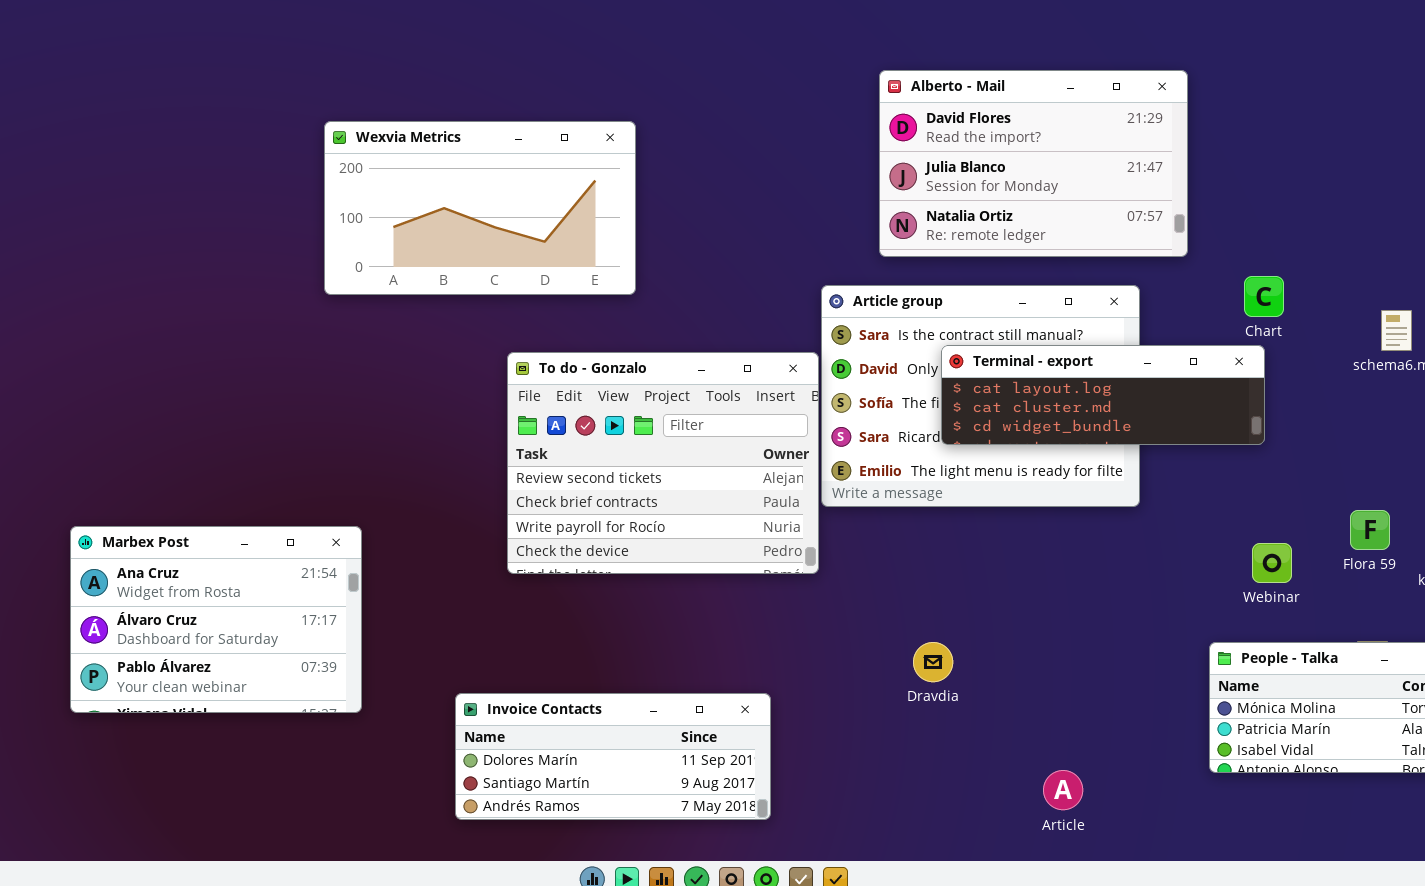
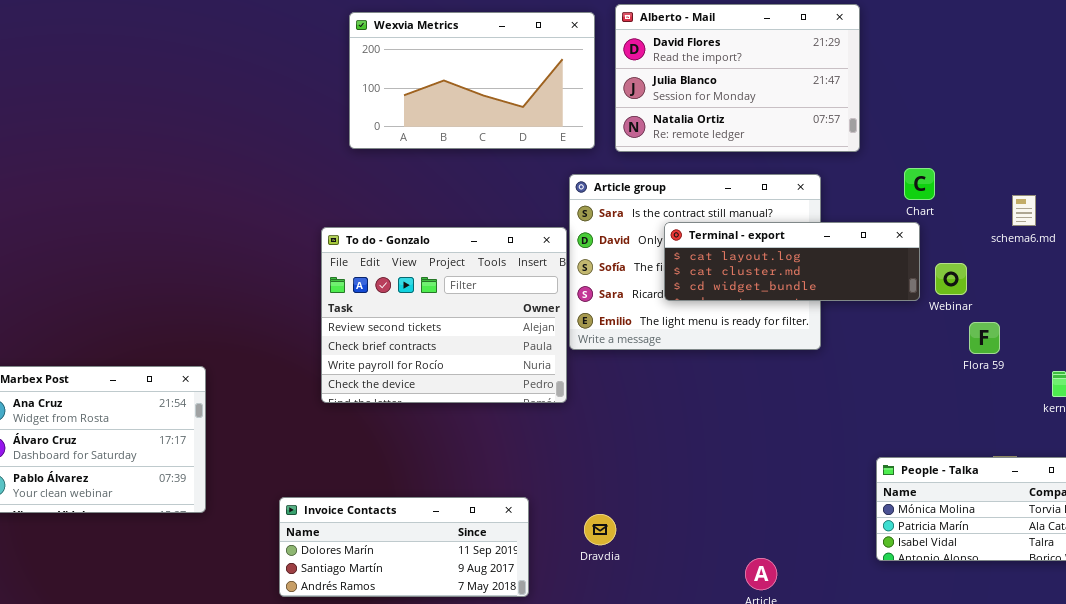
Wexvia Metrics: [324,121,636,295] -> [349,12,595,149], moved
Flora 59: [1350,510,1390,550] -> [969,322,1000,354], moved
Webinar: [1252,543,1292,583] -> [935,263,967,295], moved
Dravdia: [913,642,953,682] -> [584,514,616,545], moved

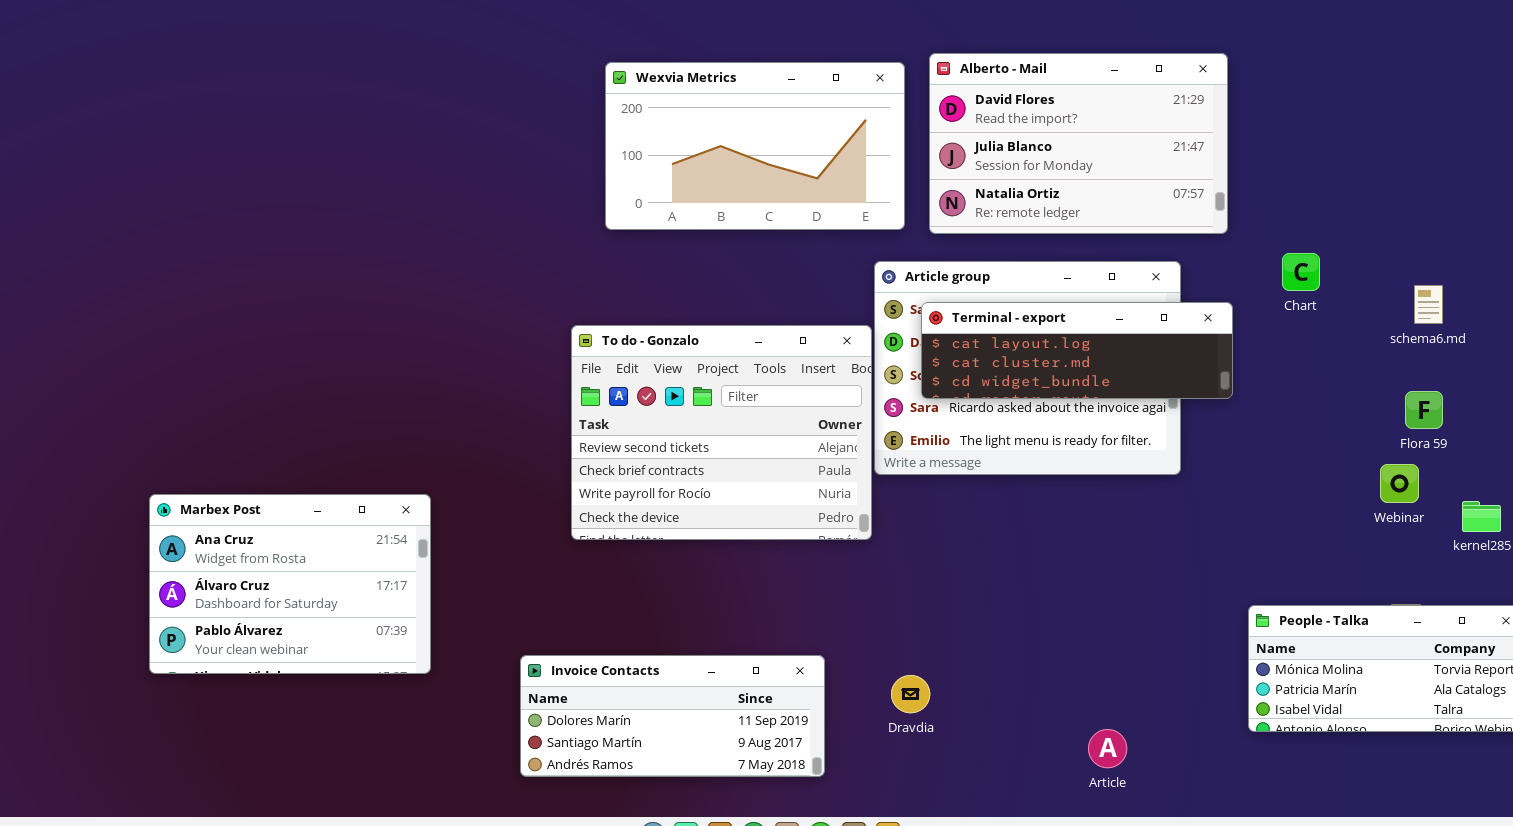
Terminal - export: [664,222,920,301] -> [921,302,1233,399], moved
Webinar: [935,263,967,295] -> [1380,464,1419,503], moved
Flora 59: [969,322,1000,354] -> [1405,391,1443,429], moved

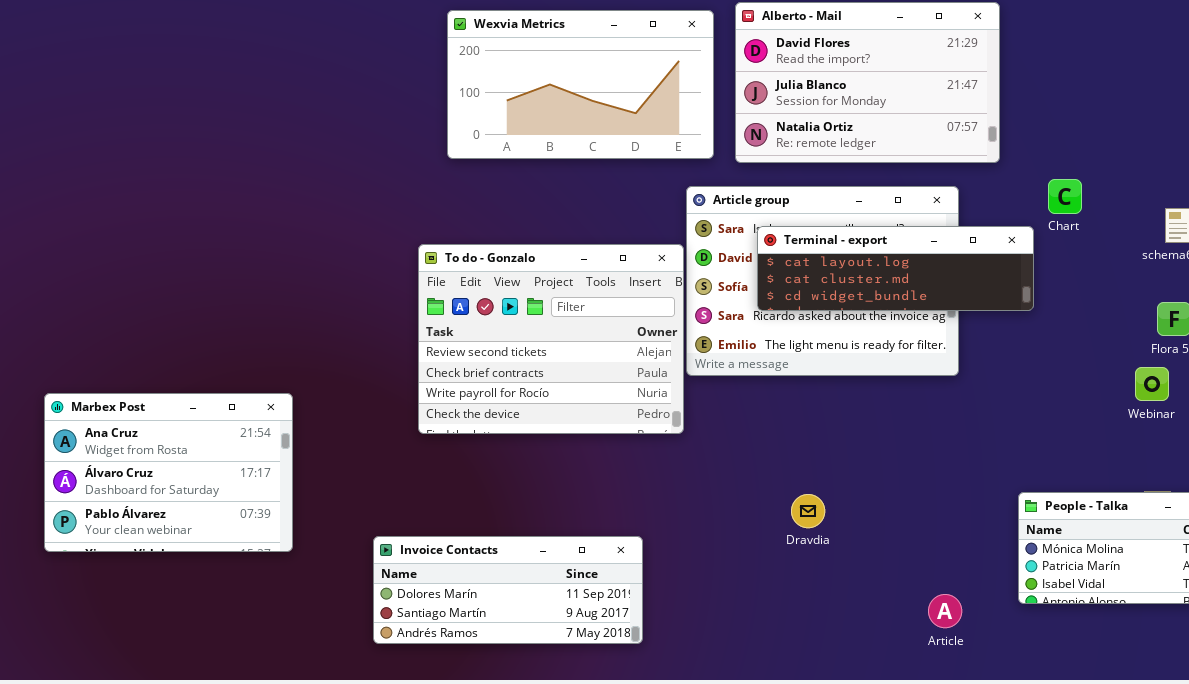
Terminal - export: [921,302,1233,399] -> [757,226,1034,311], moved
Dravdia: [891,675,930,713] -> [791,494,825,528], moved
Article: [1088,729,1127,768] -> [928,594,962,628], moved

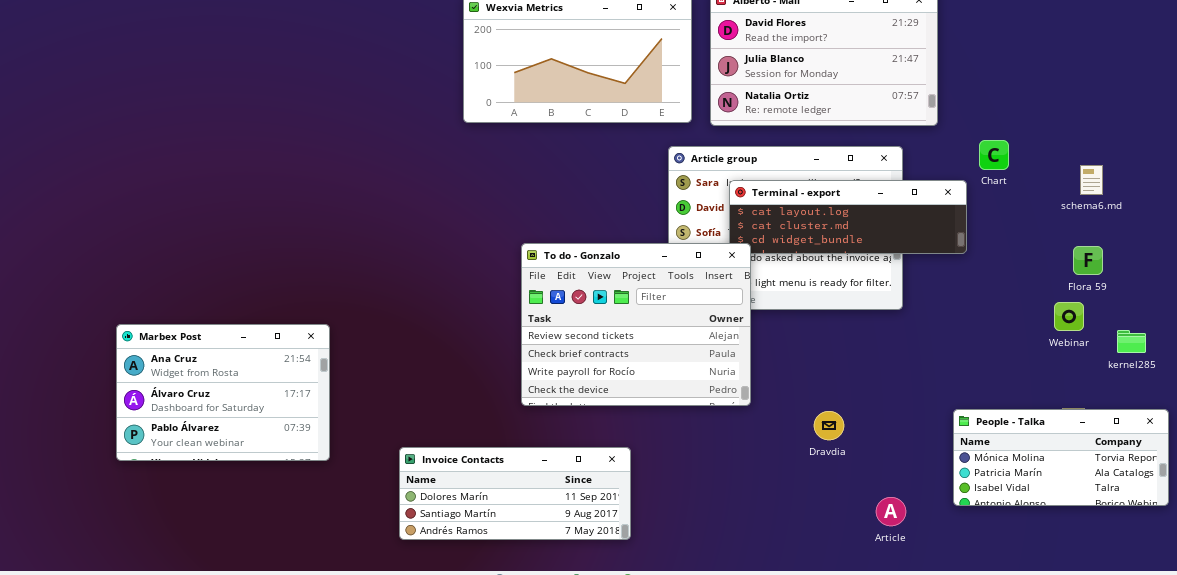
To do - Gonzalo: [418,244,684,434] -> [521,243,751,406], moved
Dravdia: [791,494,825,528] -> [814,411,844,440], moved

